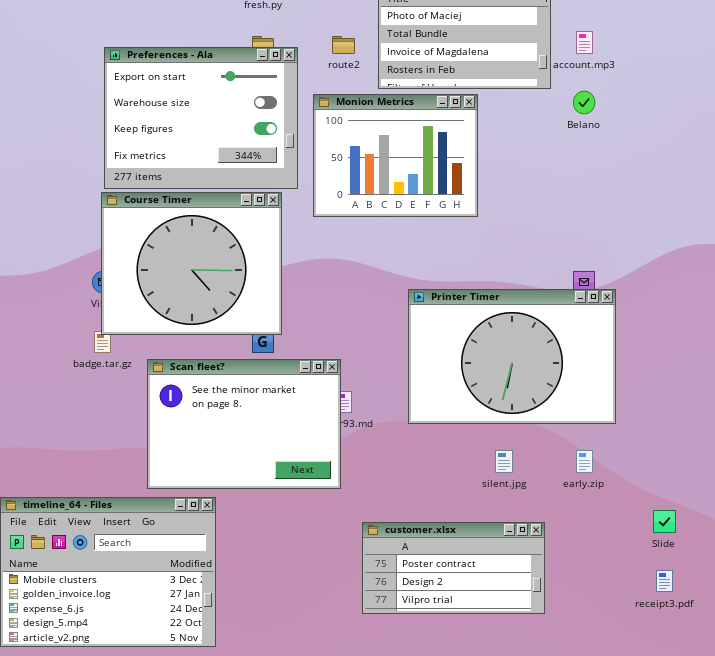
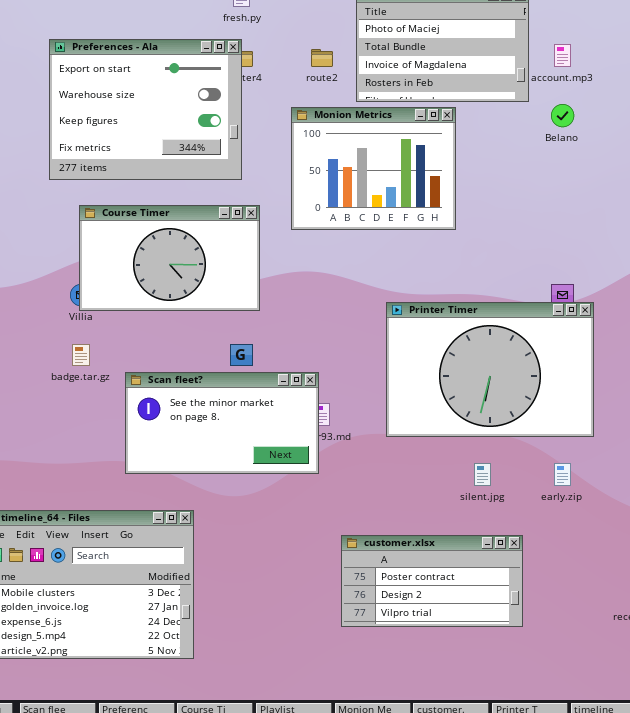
Preferences - Ala: [104,47,298,189] -> [49,39,242,180], moved
Course Timer: [101,192,282,335] -> [79,205,260,311], resized
Scan fleet?: [147,359,341,489] -> [125,372,319,474], resized

